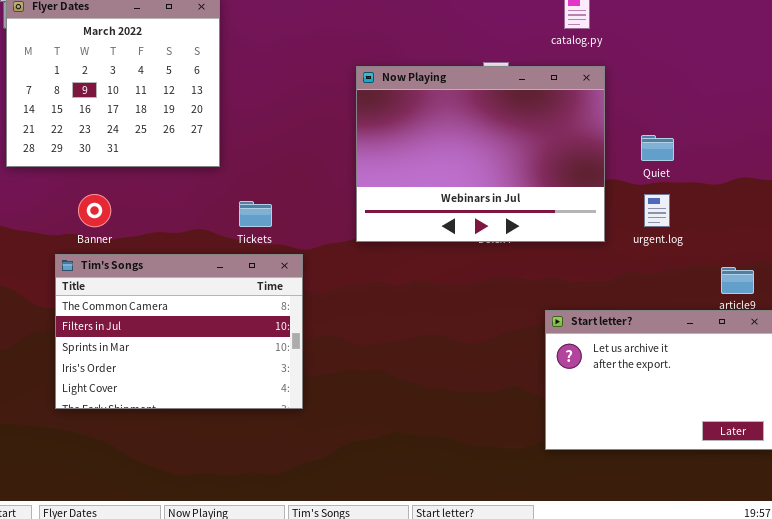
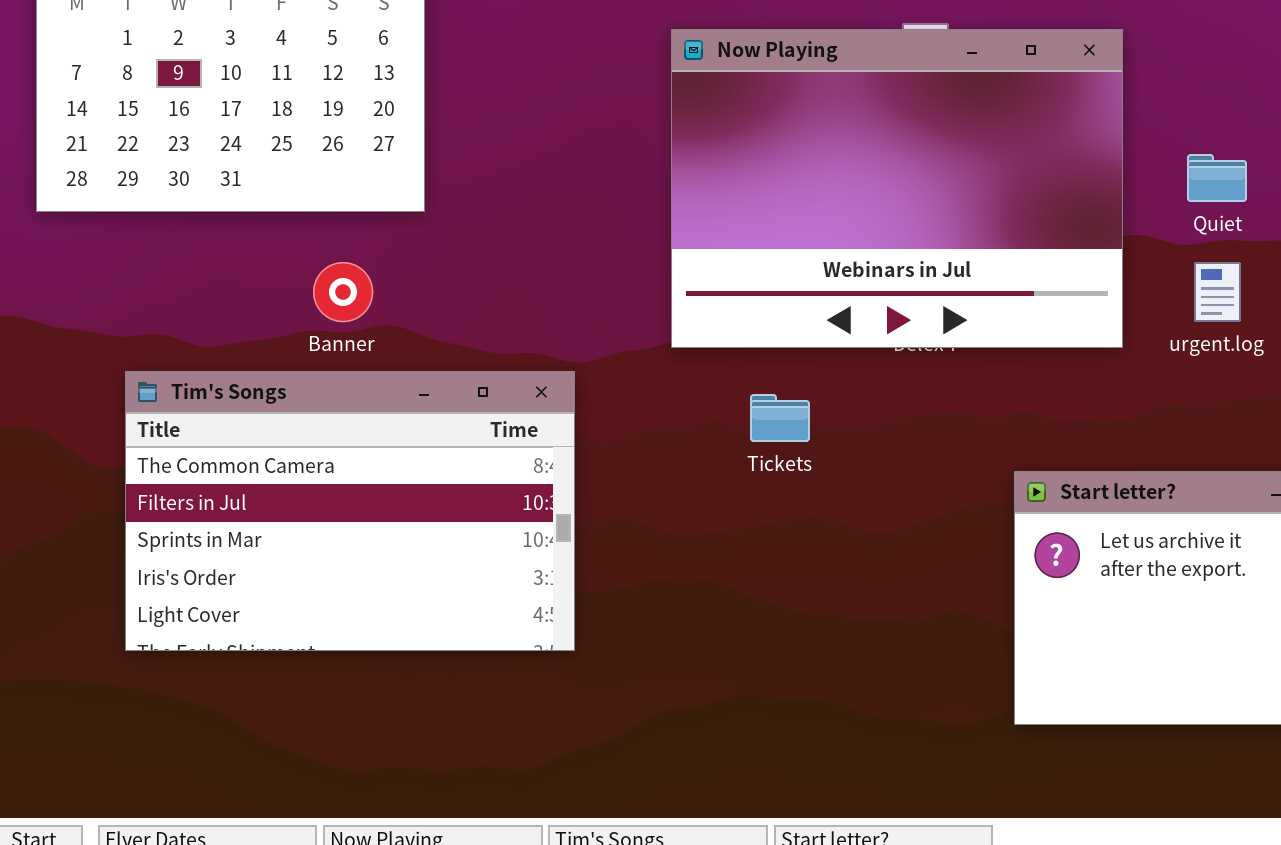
Banner: [78,194,111,227] -> [313,262,373,322], moved
Tickets: [239,201,272,227] -> [750,394,810,442], moved

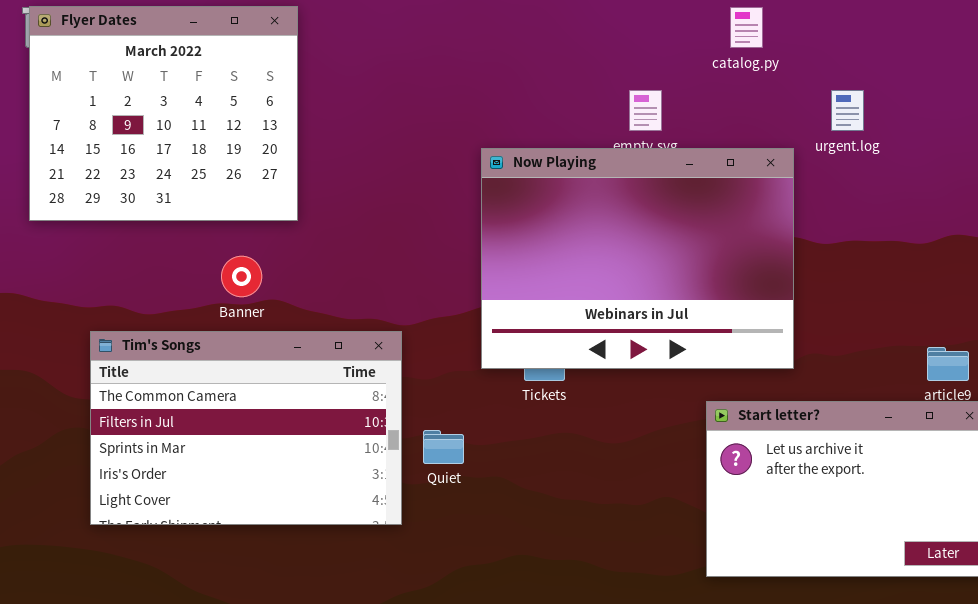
Now Playing: [671,29,1123,348] -> [481,148,794,369], moved
Quiet: [1187,154,1247,202] -> [423,430,464,464], moved
urgent.log: [1194,262,1241,322] -> [831,90,864,131], moved

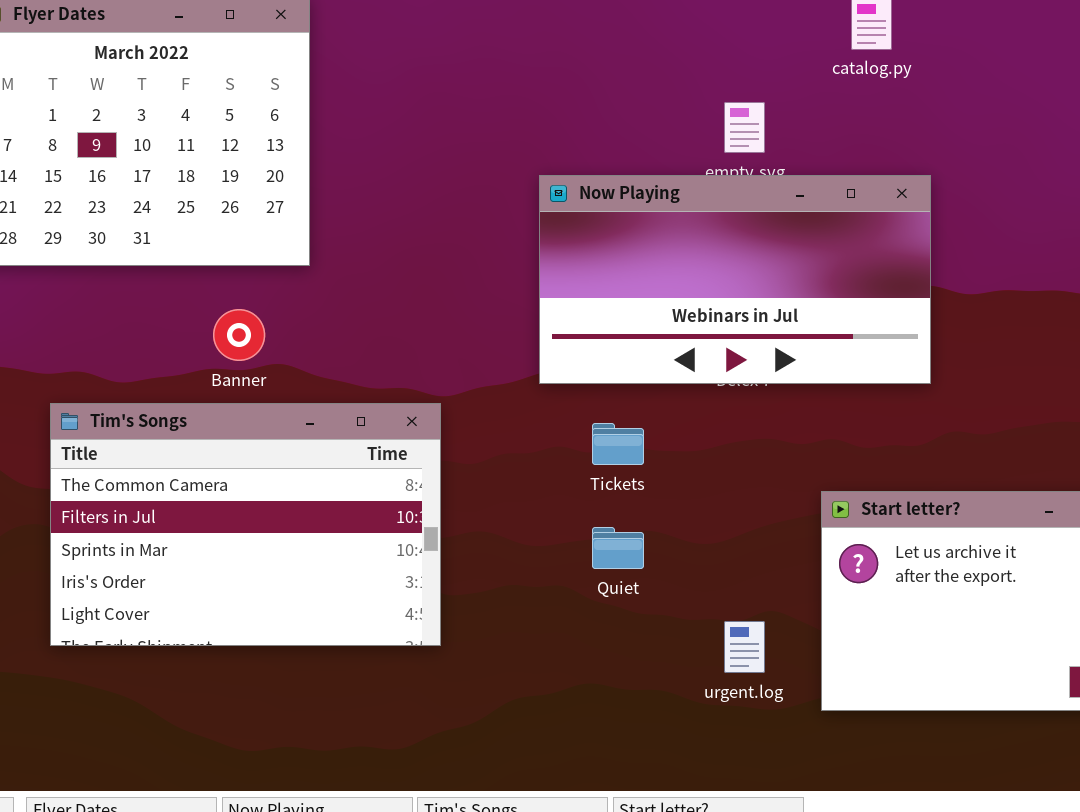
urgent.log: [831,90,864,131] -> [724,621,765,673], moved
Now Playing: [481,148,794,369] -> [539,175,931,384], resized
Quiet: [423,430,464,464] -> [592,527,644,569], moved

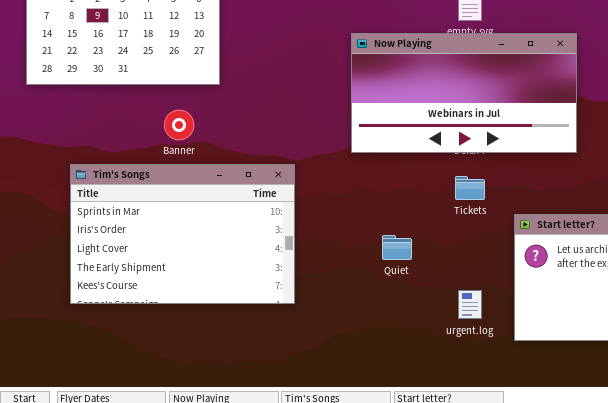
Tim's Songs: [50,403,441,646] -> [70,164,295,304], scrolled down 2 rows
Tickets: [592,423,644,465] -> [455,176,485,200], moved

